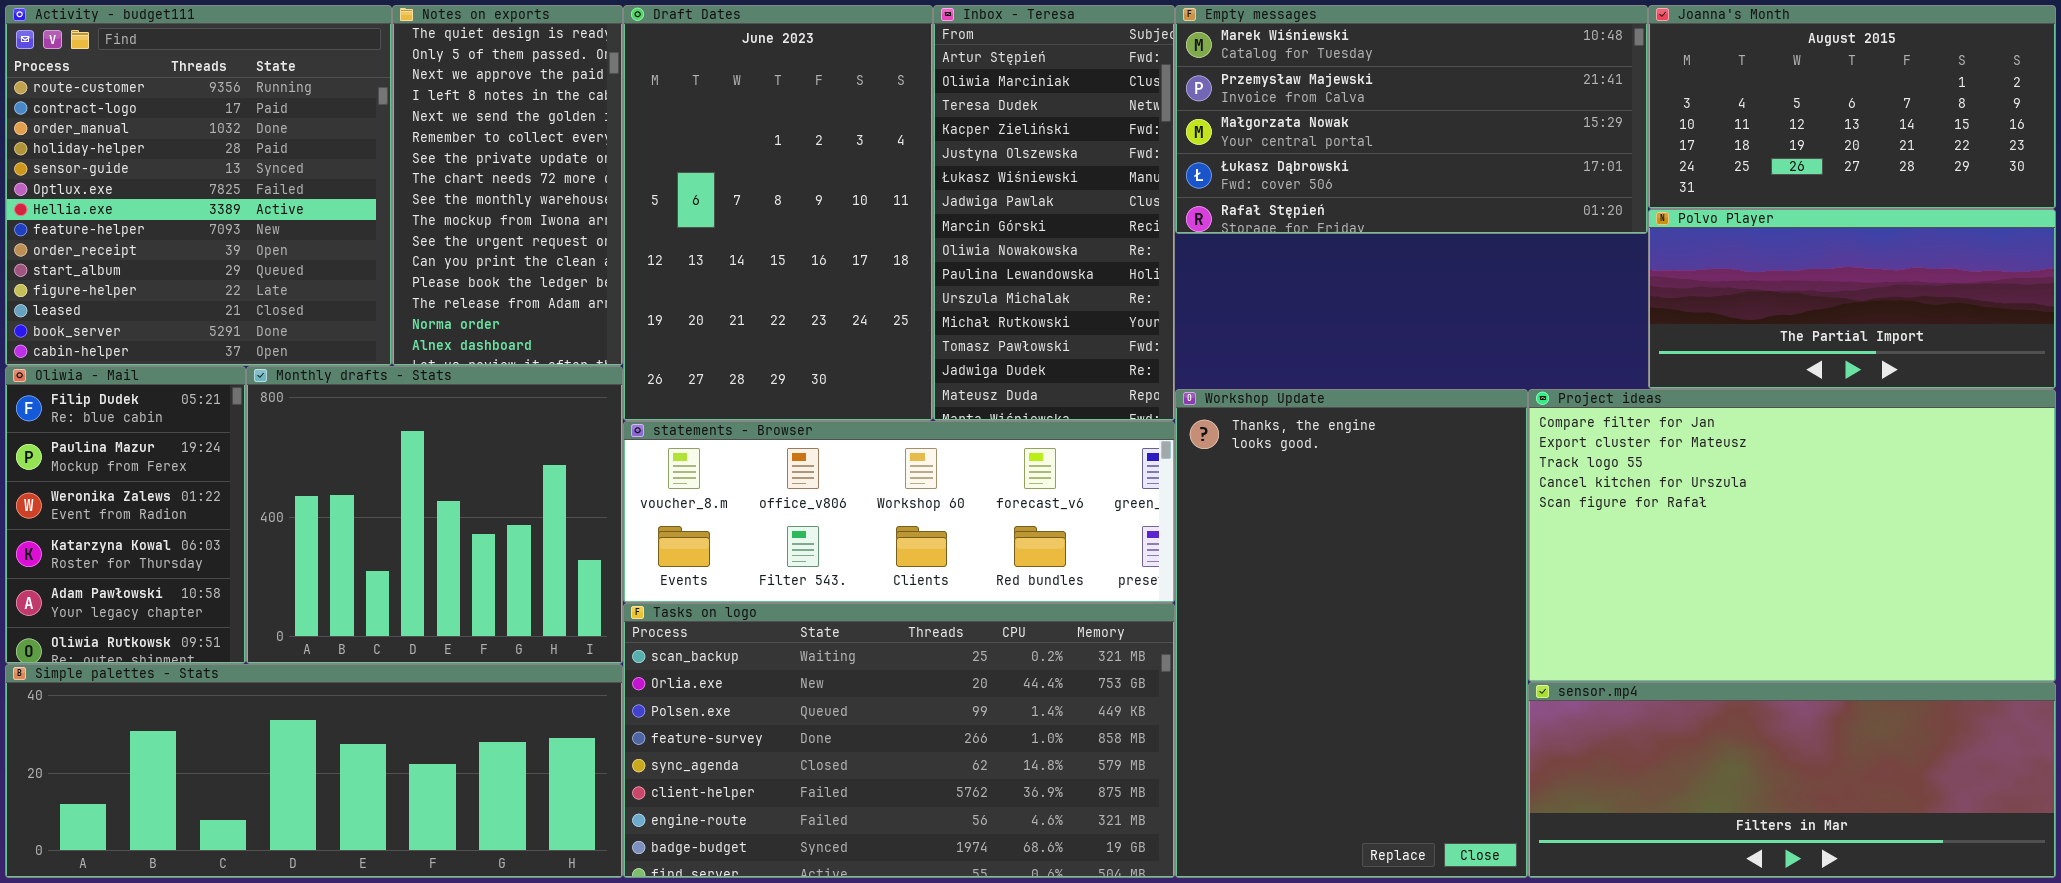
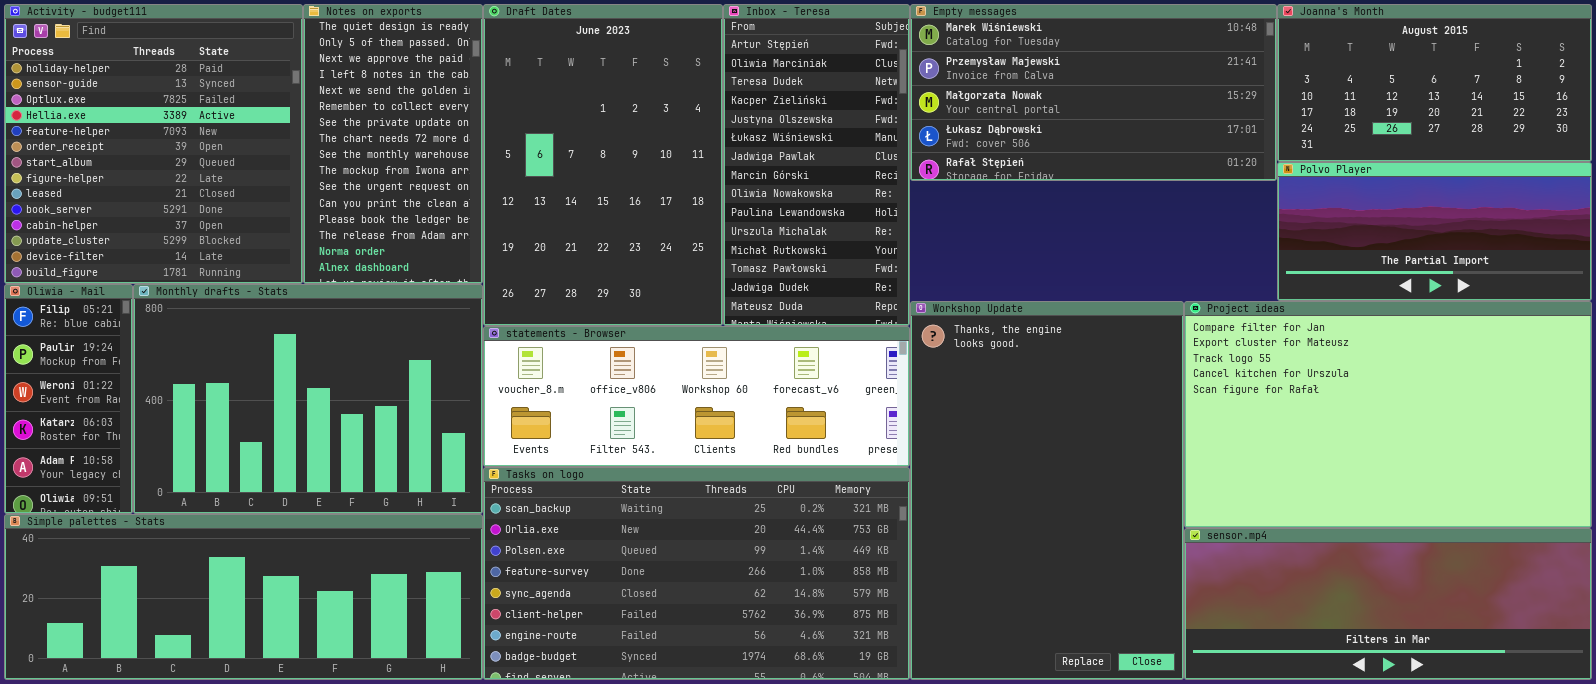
Activity - budget111: [5,5,392,366] -> [4,4,303,284], scrolled down 3 rows
Oliwia - Mail: [5,366,246,664] -> [4,284,133,514], resized
Monthly drafts - Stats: [246,366,623,664] -> [133,284,483,514], resized

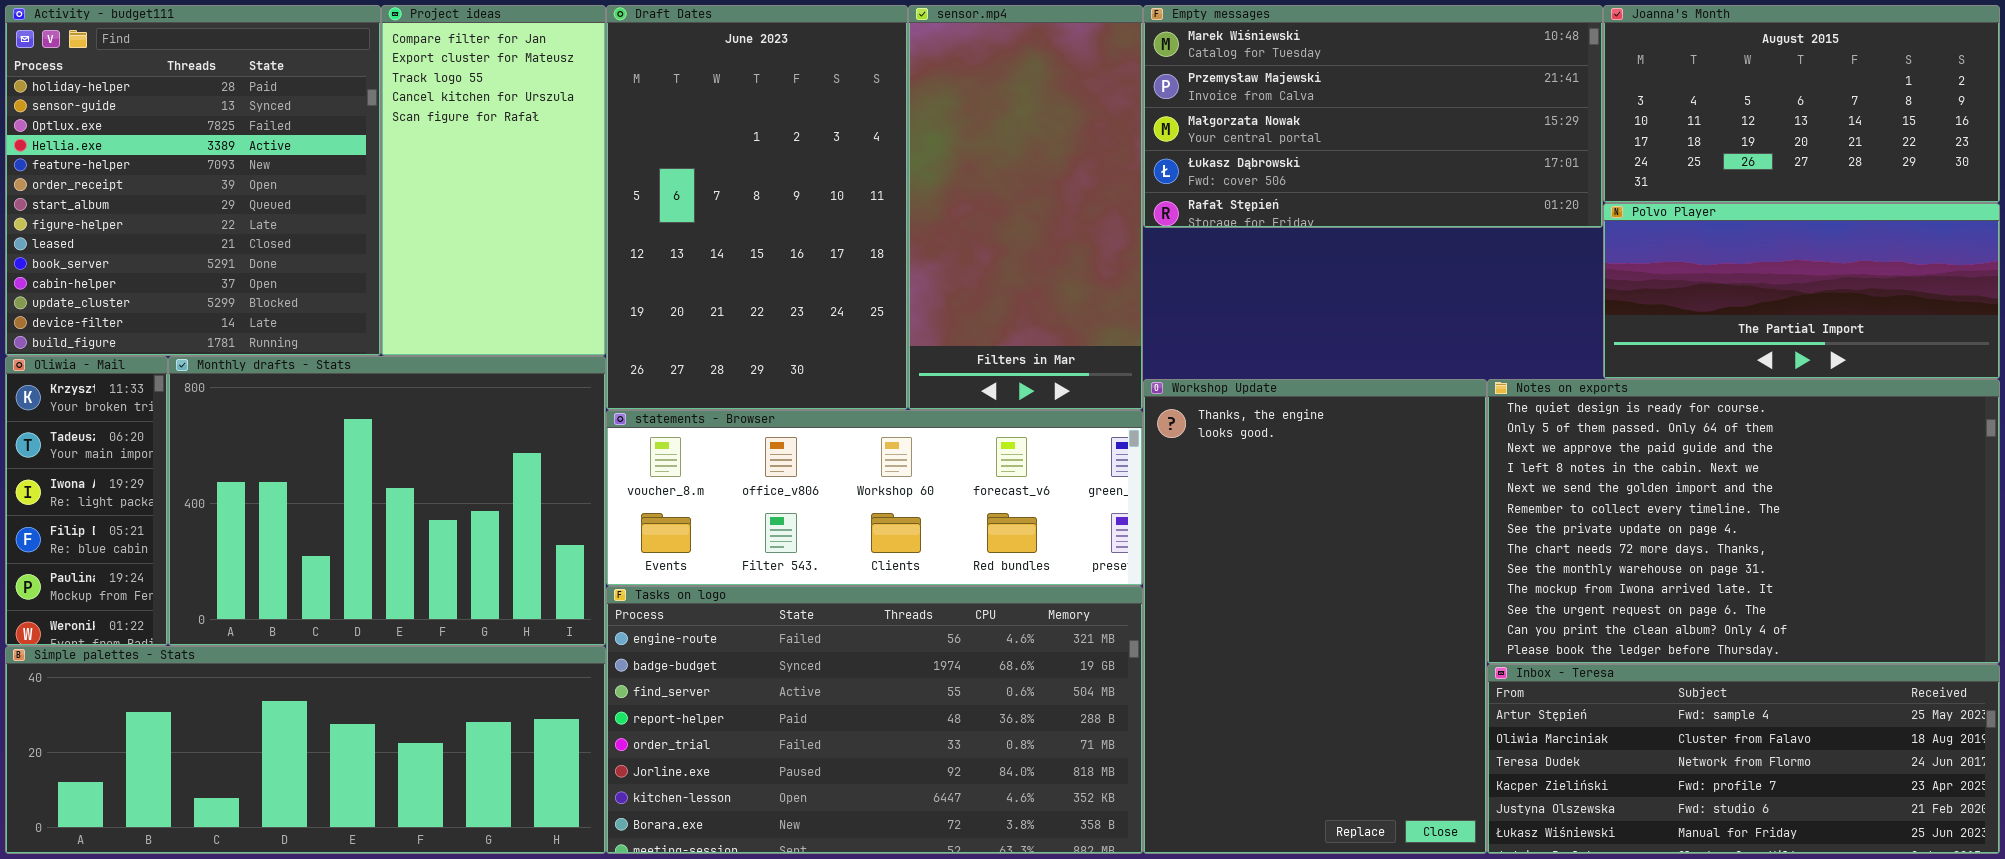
Notes on exports: [303,4,483,284] -> [1487,379,2000,664], moved, resized
Inbox - Teresa: [723,4,910,326] -> [1487,664,2000,854], moved, resized
Oliwia - Mail: [4,284,133,514] -> [5,356,168,646], scrolled up 3 rows
Project ideas: [1184,301,1592,528] -> [381,5,606,356], moved, resized
Tasks on logo: [483,467,910,680] -> [606,586,1143,854], scrolled down 6 rows
sensor.mp4: [1184,528,1592,680] -> [908,5,1143,410], moved, resized

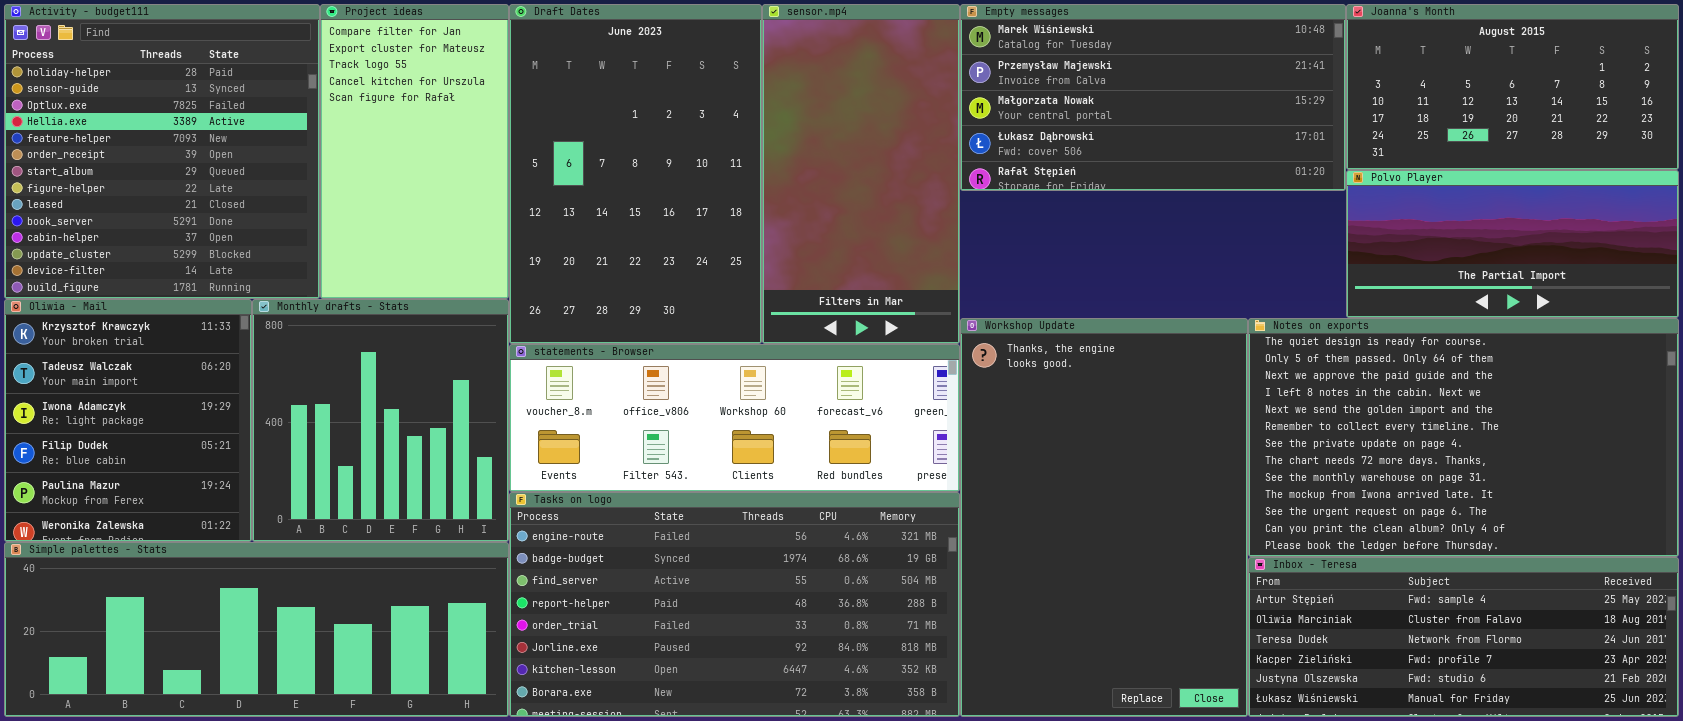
Oliwia - Mail: [5,356,168,646] -> [4,299,252,542], resized
Monthly drafts - Stats: [168,356,606,646] -> [252,299,509,542], resized

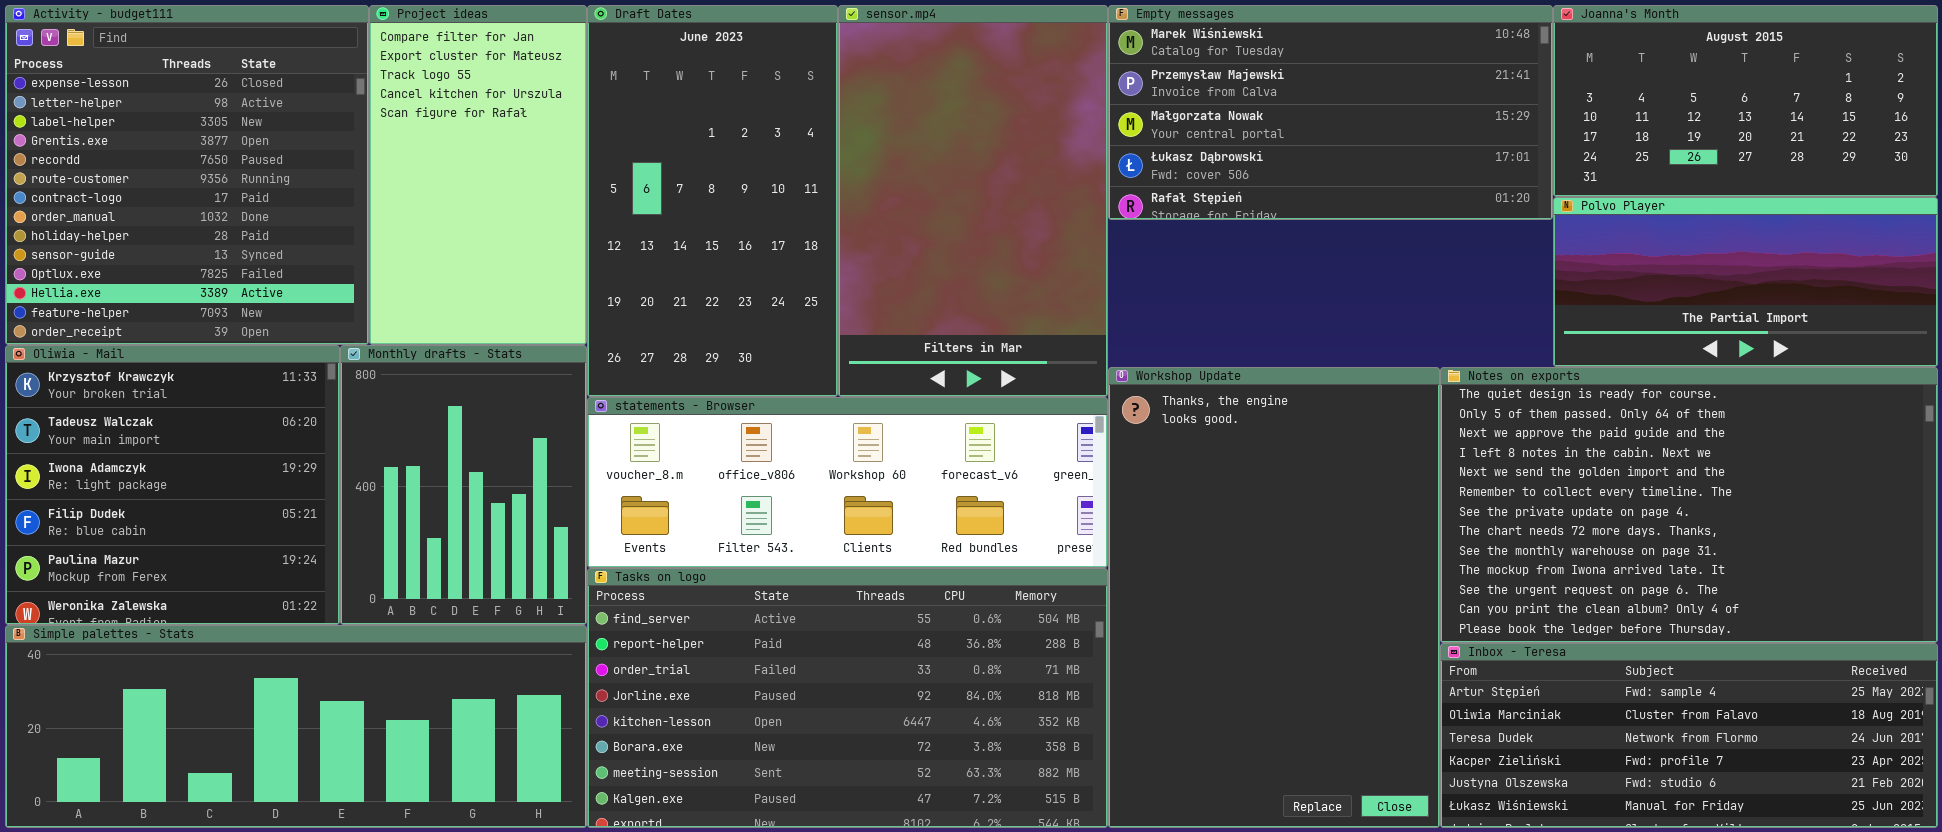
Activity - budget111: [4,4,320,299] -> [5,5,369,345], scrolled up 8 rows
Draft Dates: [509,4,762,344] -> [587,5,838,397], resized
sensor.mp4: [762,4,960,344] -> [838,5,1108,397], resized
Oliwia - Mail: [4,299,252,542] -> [5,345,340,625], resized
Monthly drafts - Stats: [252,299,509,542] -> [340,345,587,625], resized
Tasks on logo: [509,492,960,717] -> [587,568,1108,828], scrolled down 2 rows

